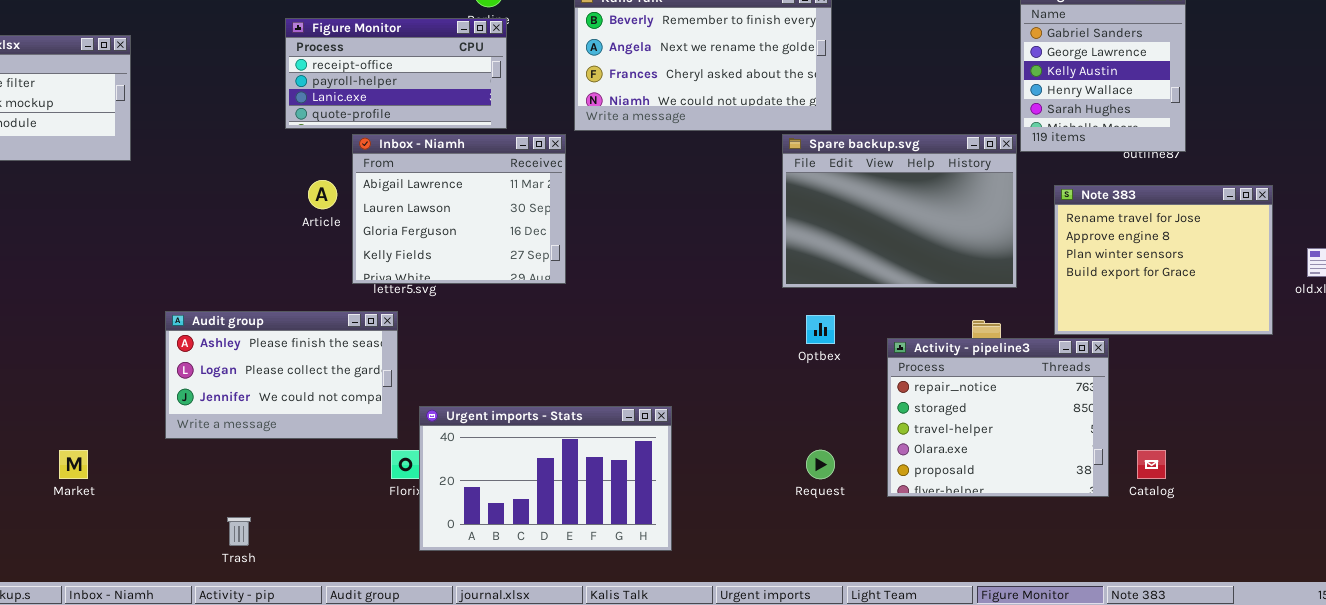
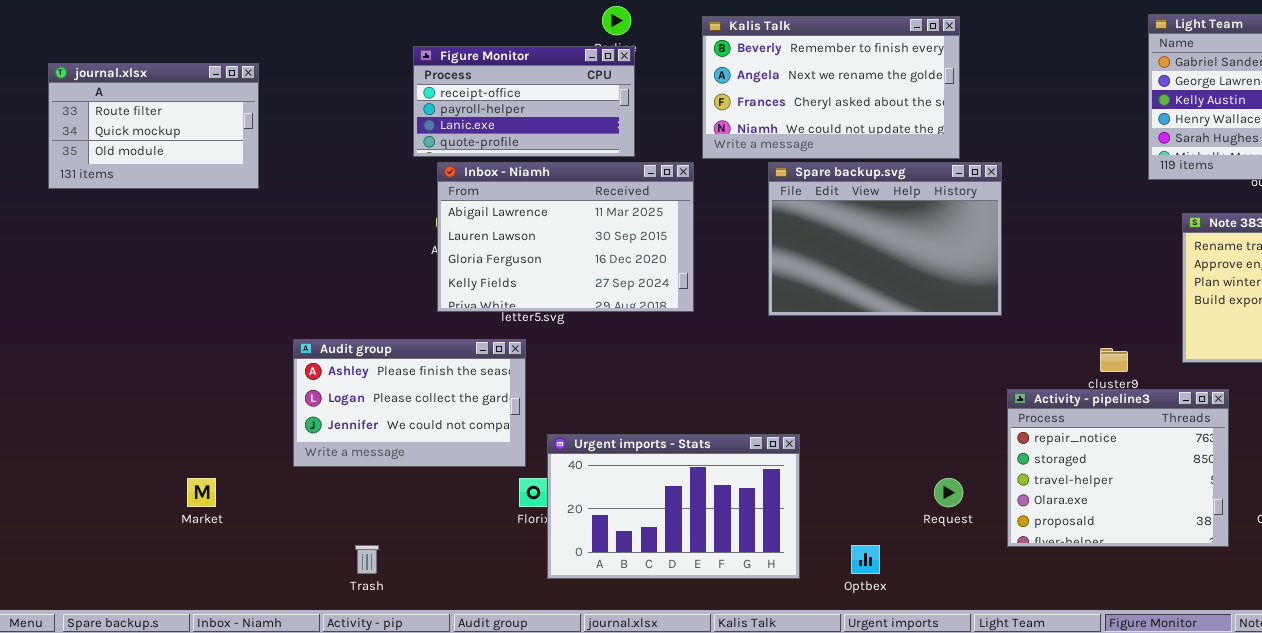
Inbox - Niamh: [352,134,566,284] -> [437,162,694,312], resized
Spare backup.svg: [782,134,1017,288] -> [768,162,1002,316], moved
Optbex: [806,315,835,344] -> [851,545,880,574], moved
Activity - pipeline3: [887,338,1109,497] -> [1007,389,1229,547], moved

